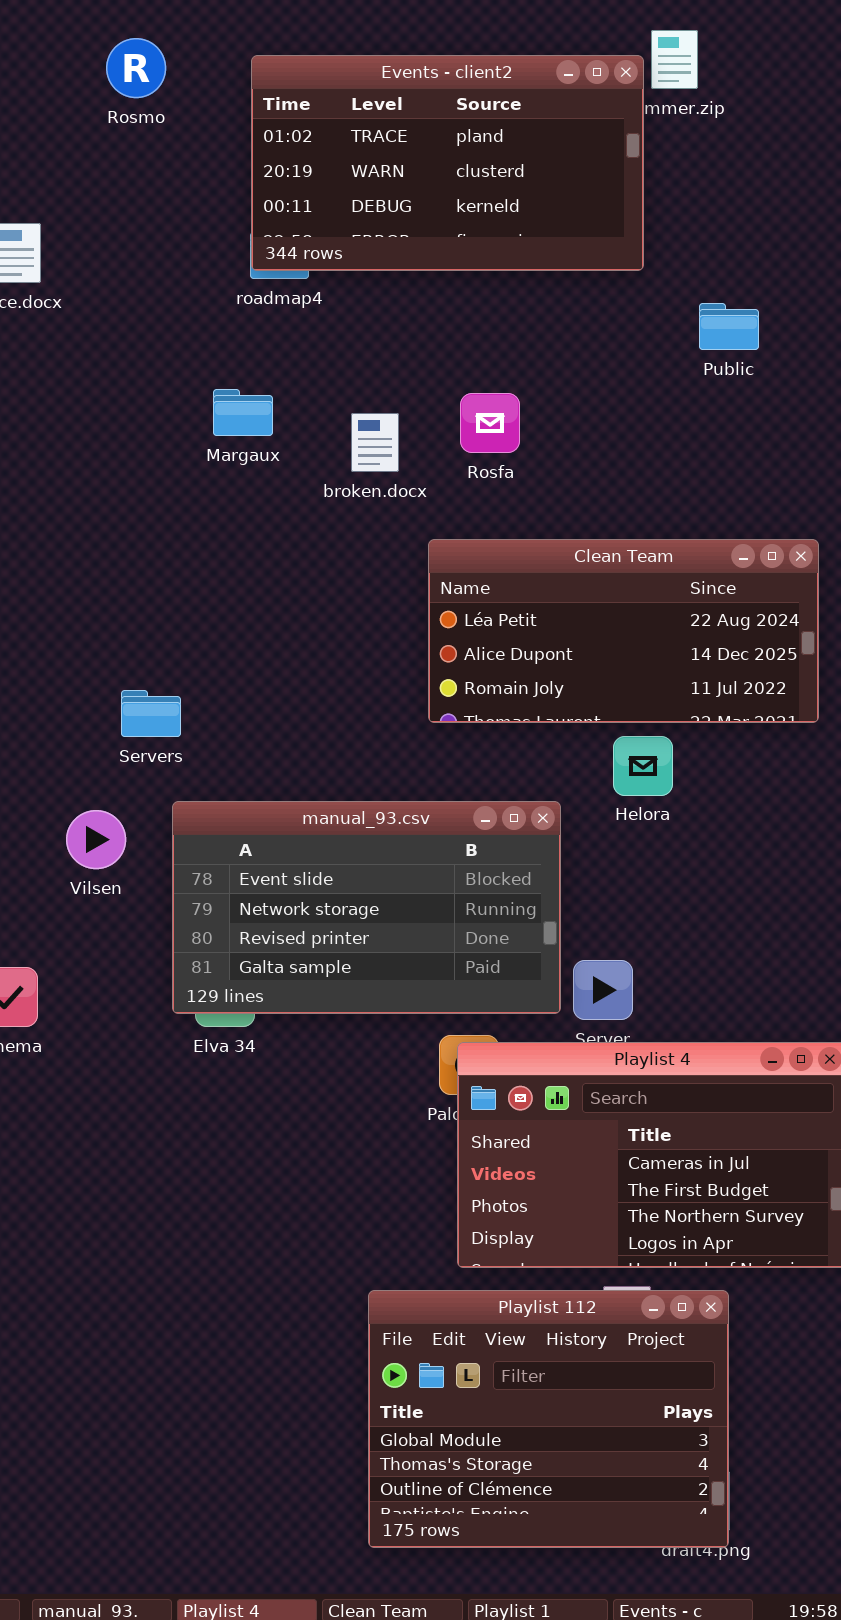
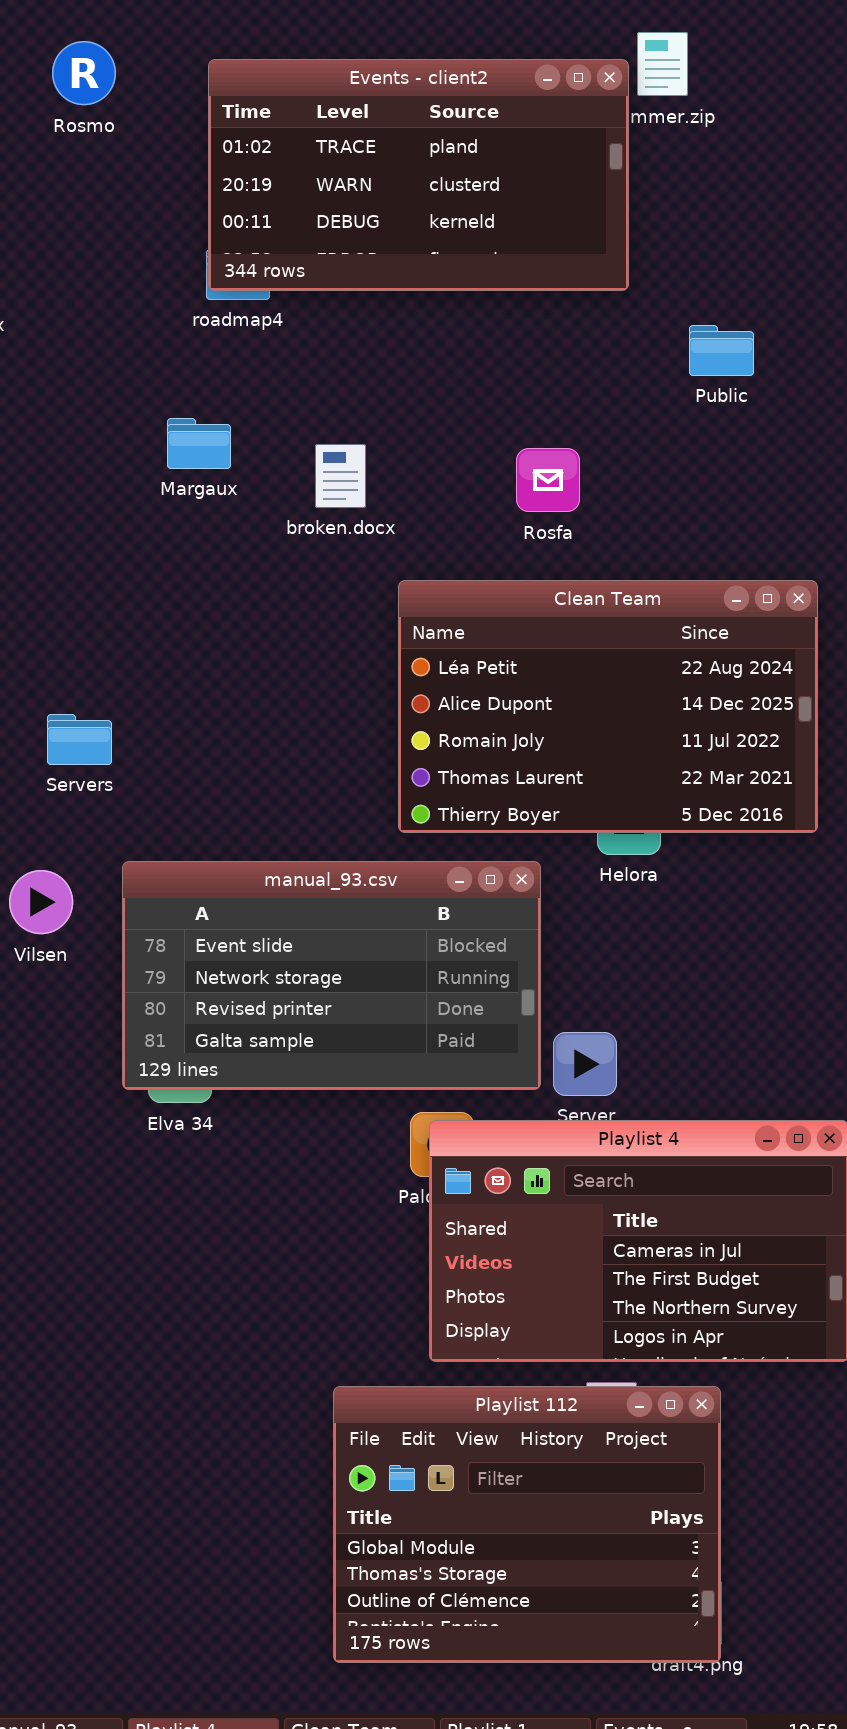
Rosfa: [460,393,520,453] -> [516,448,580,512], moved
Clean Team: [428,539,819,723] -> [398,580,818,833], resized
Servers: [121,690,181,737] -> [47,714,112,765], moved

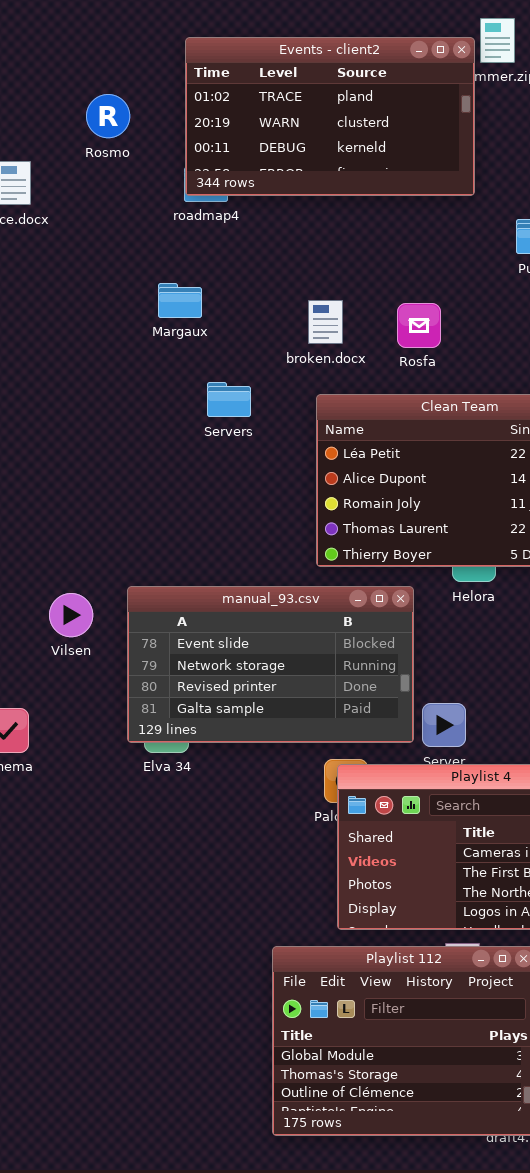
Rosmo: [52,41,116,105] -> [86,94,130,138], moved
broken.docx: [315,444,366,508] -> [308,300,343,344], moved
Servers: [47,714,112,765] -> [207,382,251,417], moved

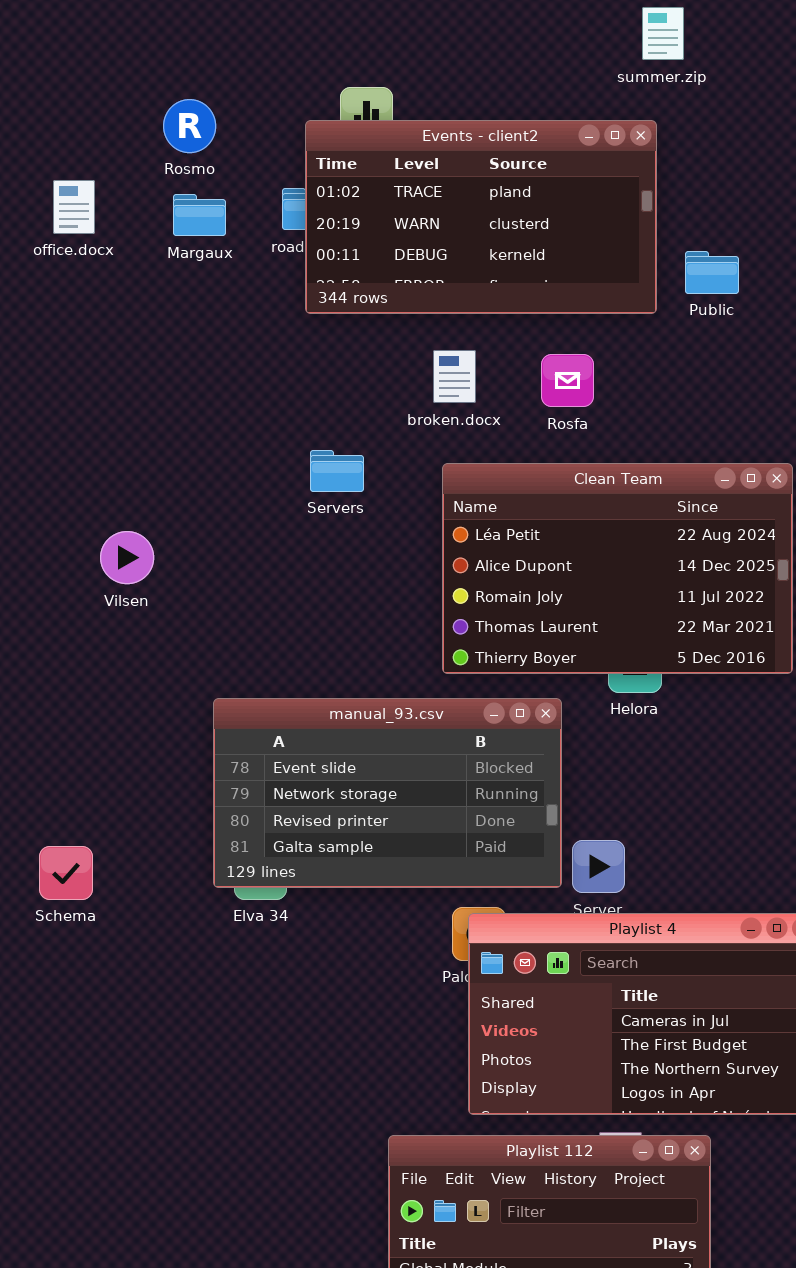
Events - client2: [185,37,475,196] -> [305,120,657,314], moved
Margaux: [158,283,202,318] -> [173,194,226,236], moved
Vilsen: [49,593,93,637] -> [100,531,154,584], moved

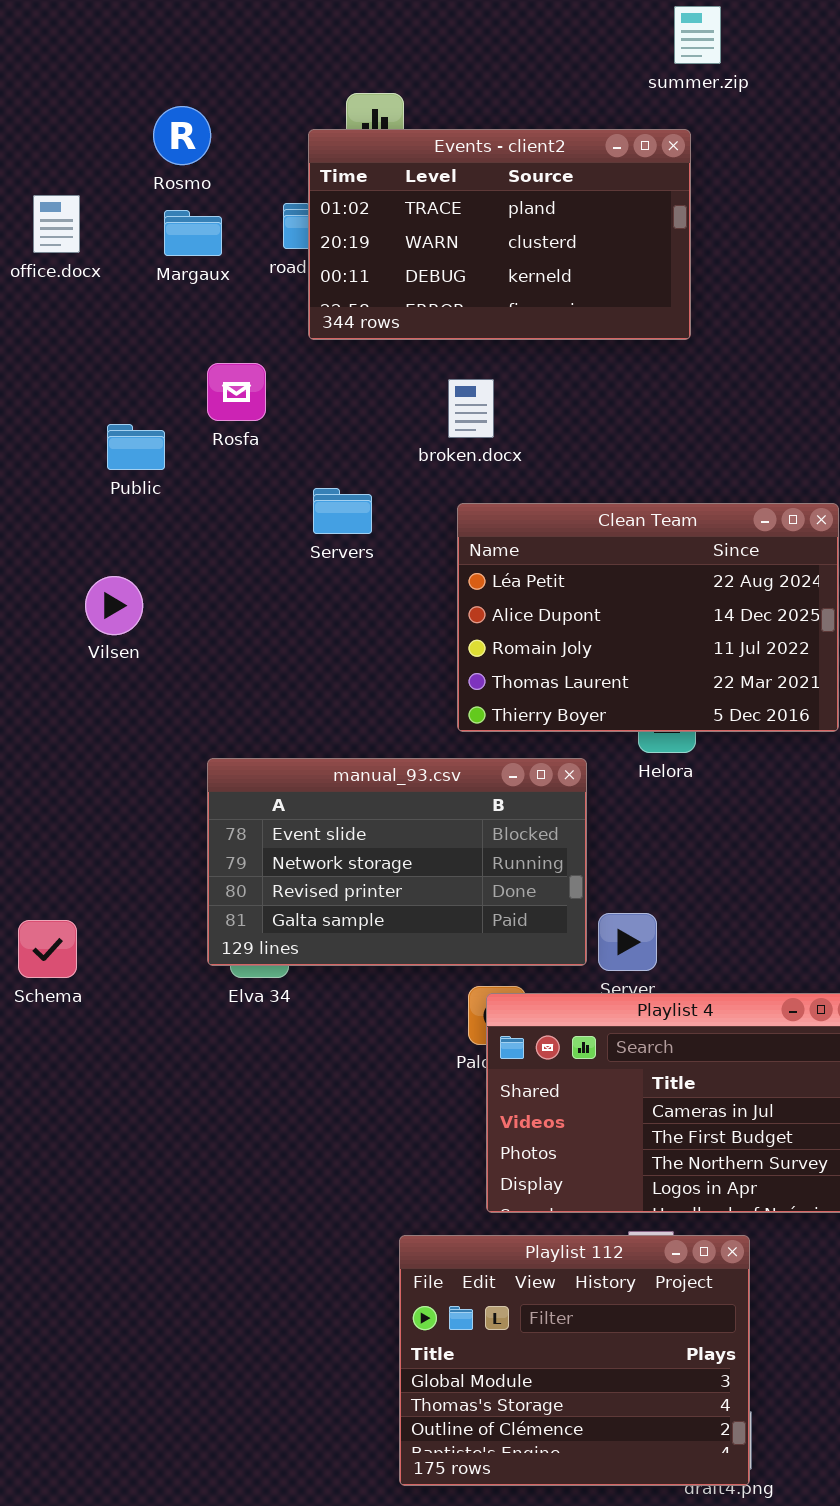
Public: [685,251,739,294] -> [107,424,165,470], moved
Rosfa: [541,354,594,407] -> [207,363,266,421], moved

